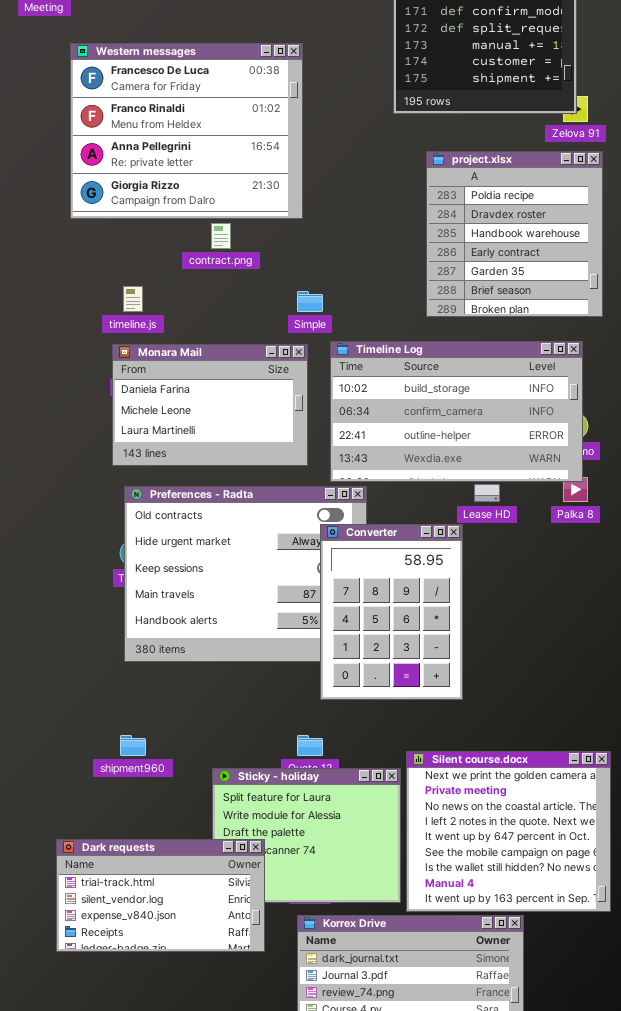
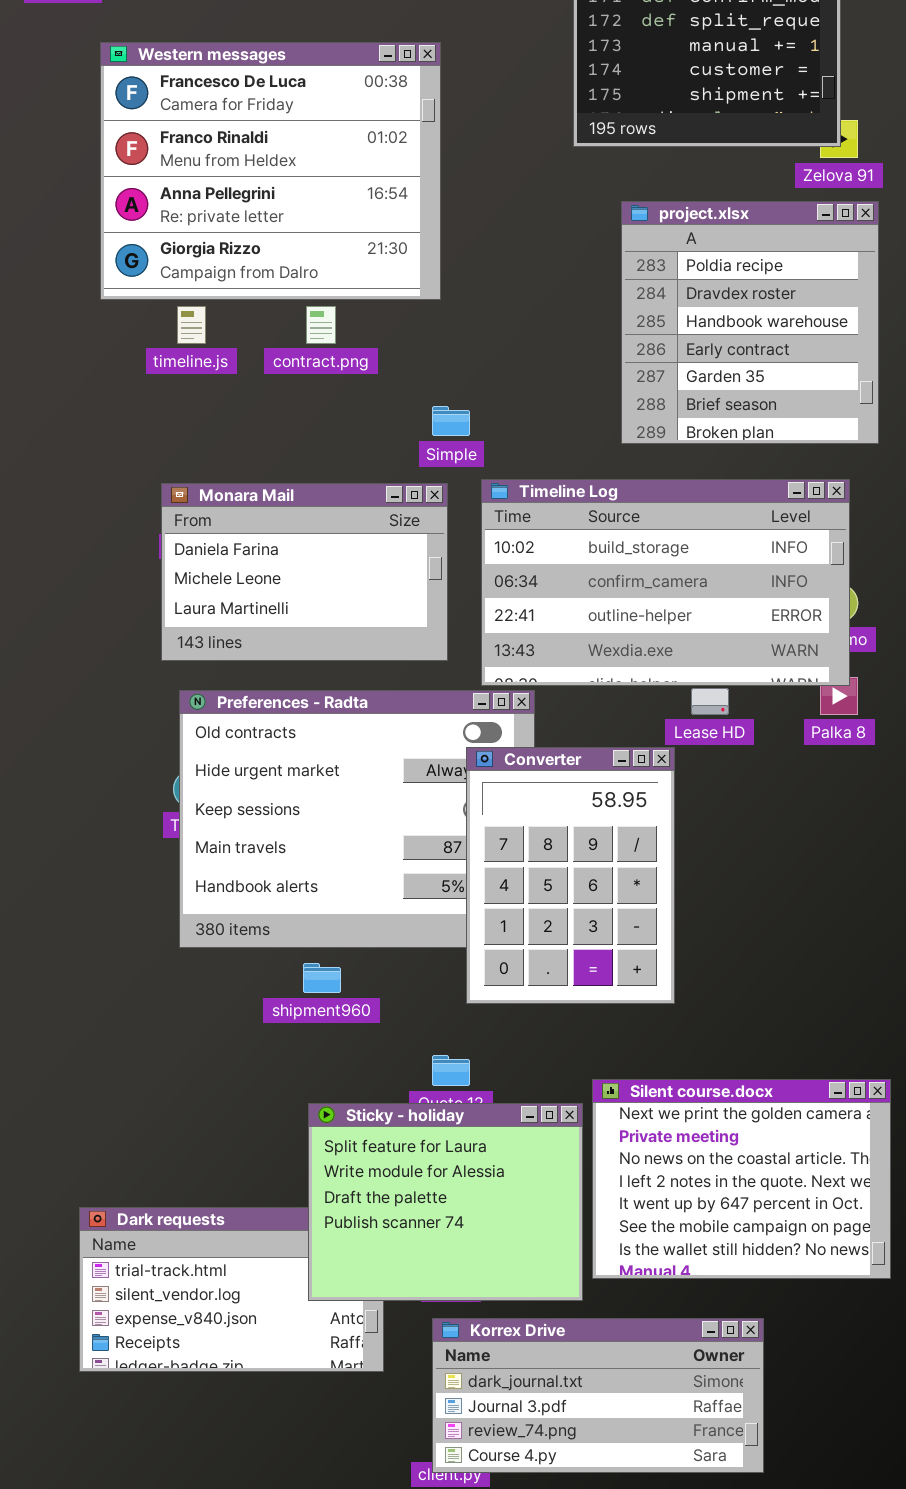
timeline.js: [123,286,143,312] -> [177,306,206,344], moved
shipment960: [120,735,146,756] -> [303,963,341,993], moved
Silent course.docx: [406,751,611,912] -> [592,1079,891,1279], resized
Sticky - holiday: [212,768,401,903] -> [308,1103,583,1301], raised

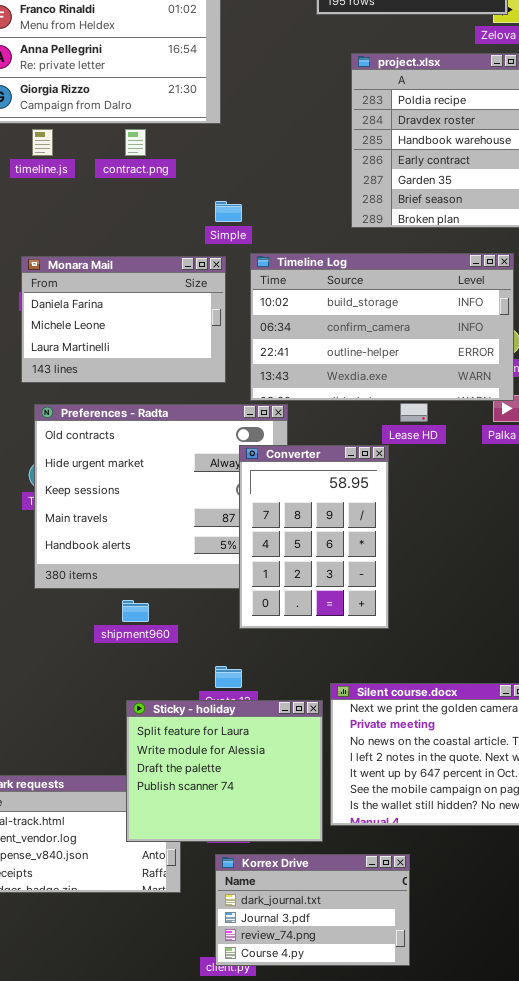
Korrex Drive: [432,1318,764,1473] -> [215,854,410,966], resized

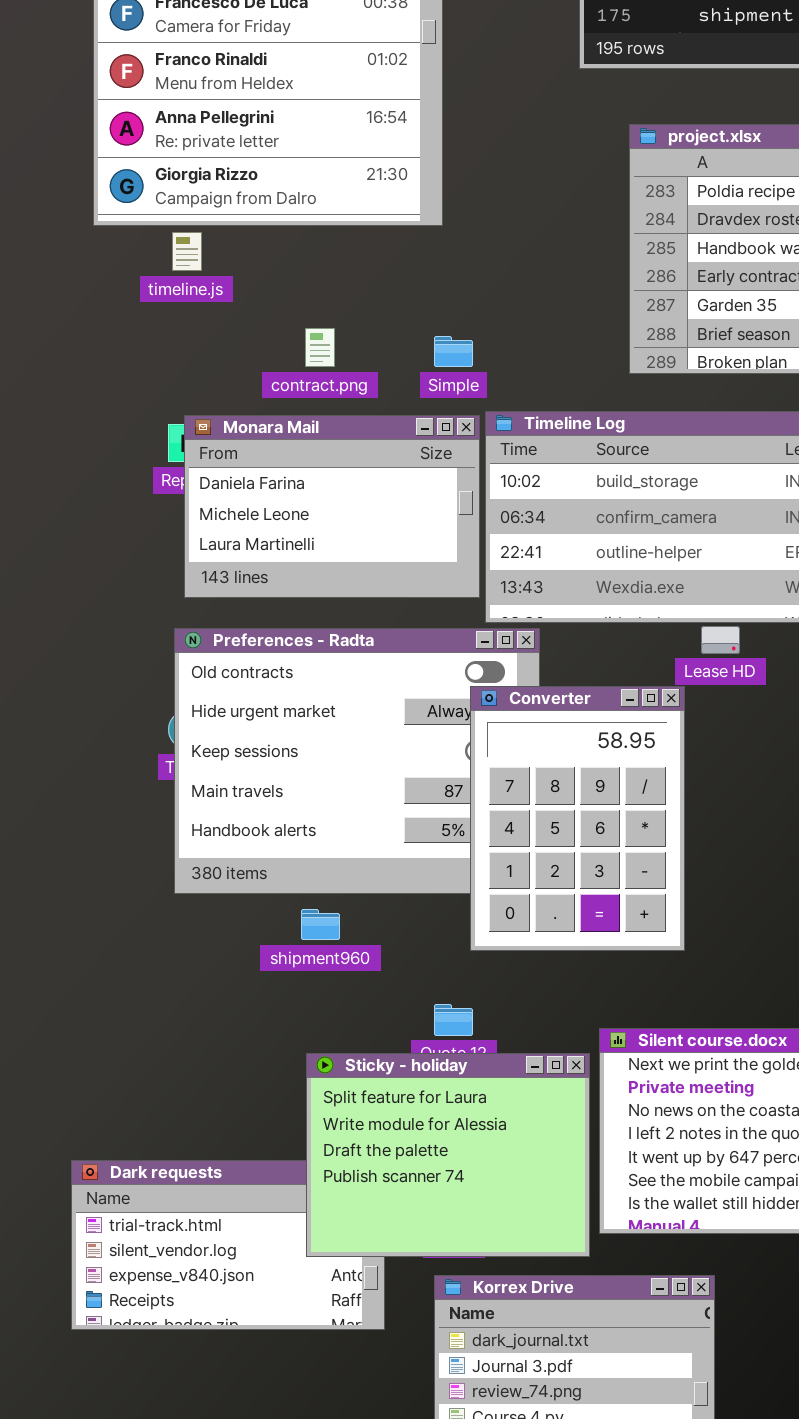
contract.png: [125,129,146,156] -> [305,328,335,367], moved
Monara Mail: [21,256,226,383] -> [184,415,480,598], moved

